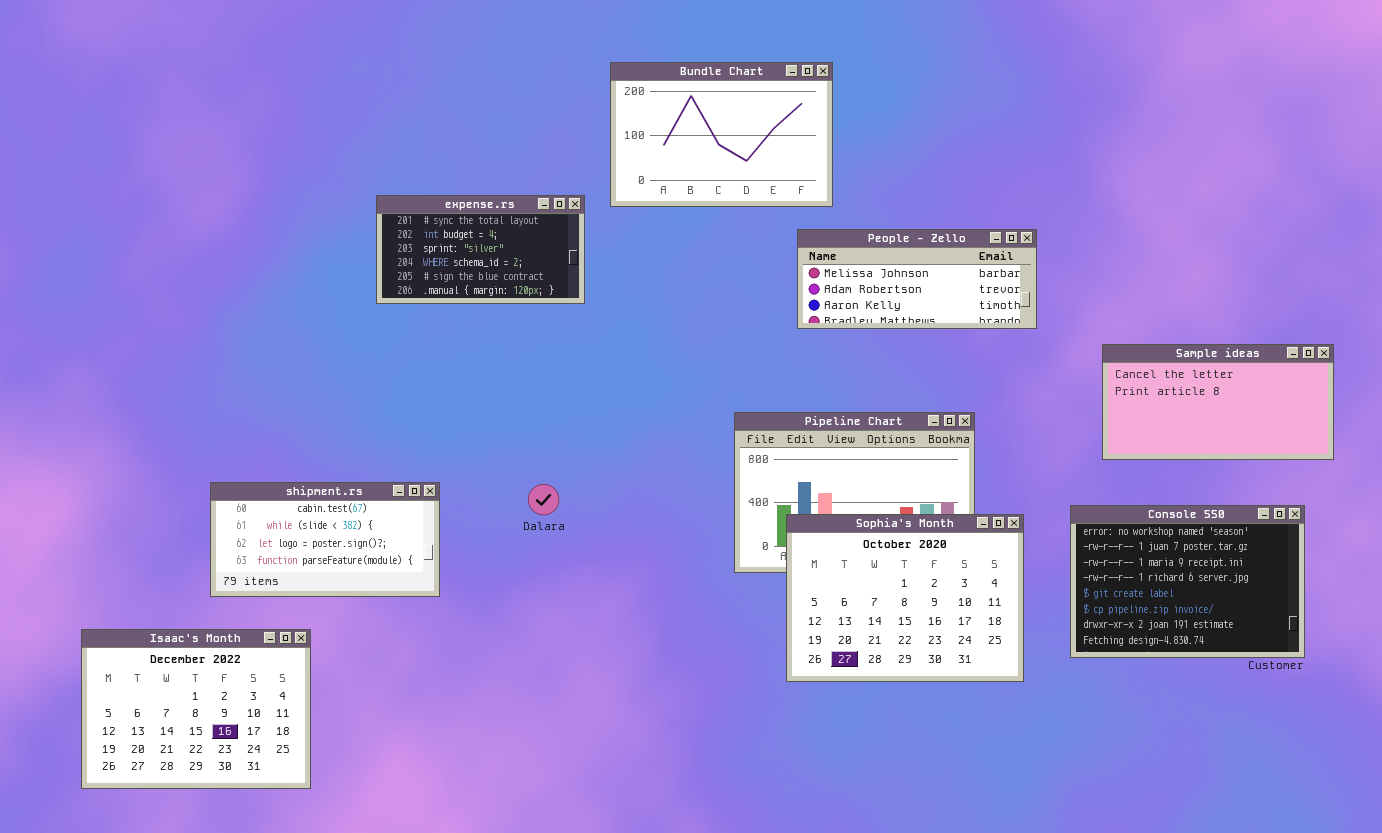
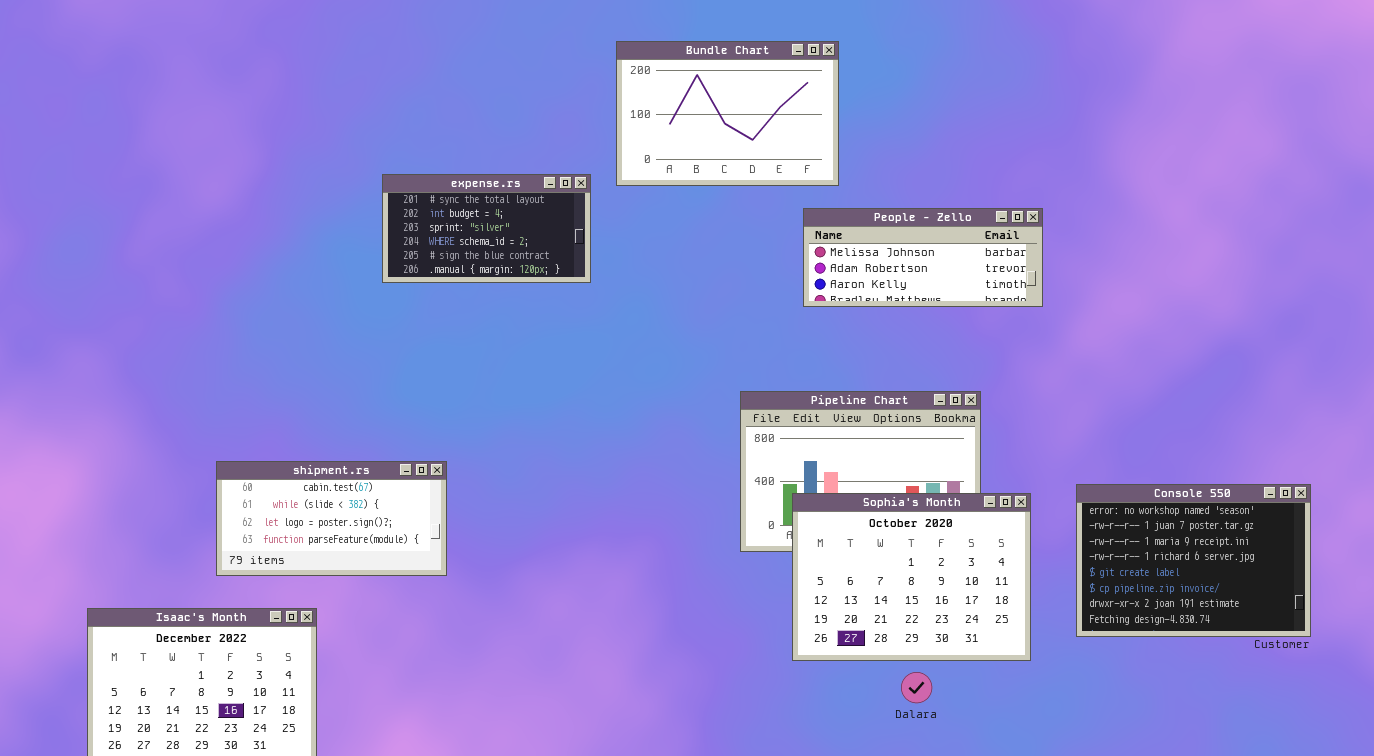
Sample ideas: [1102,344,1334,460] -> none, closed
Dalara: [528,484,559,515] -> [901,672,932,703], moved

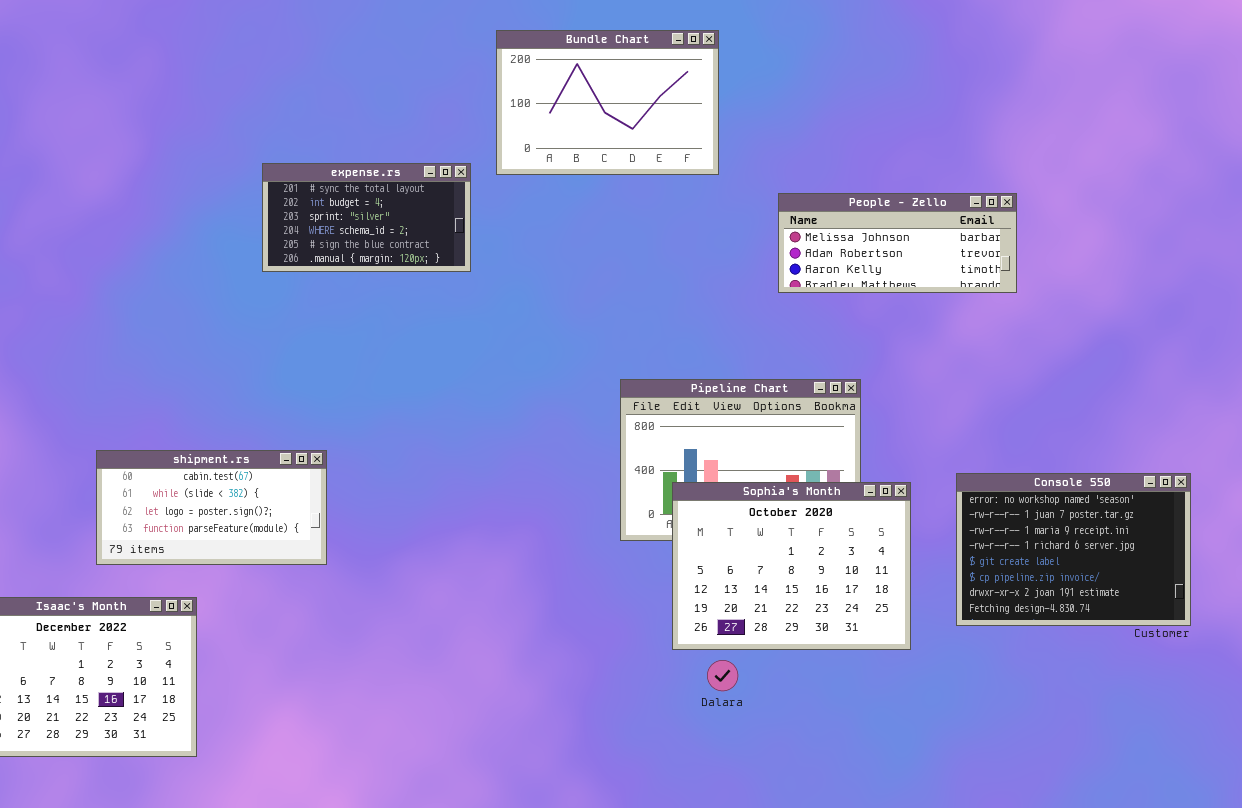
People - Zello: [803,208,1043,307] -> [778,193,1017,293], moved
Dalara: [901,672,932,703] -> [707,660,738,691], moved

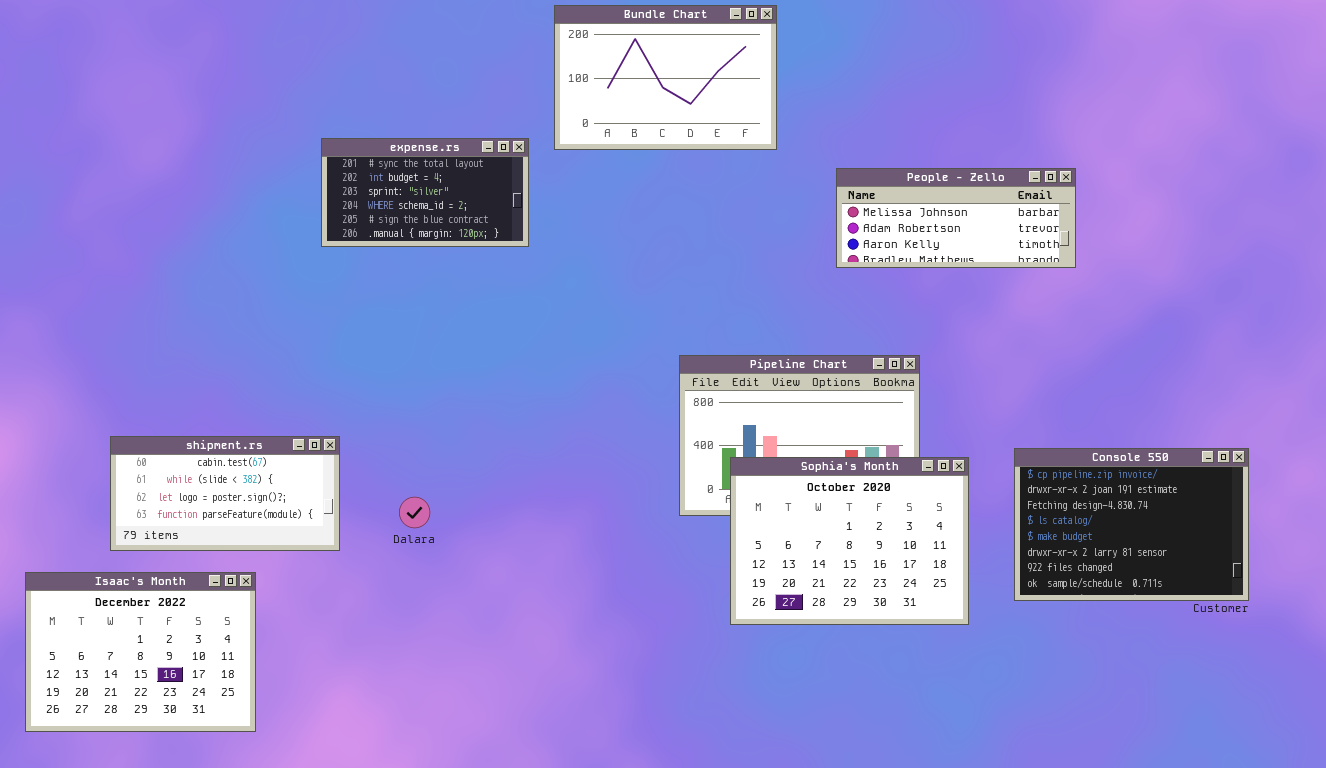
shipment.rs: [96,450,327,565] -> [110,436,340,551], moved
Console 550: [956,473,1191,626] -> [1014,448,1249,601], scrolled down 5 rows
Dalara: [707,660,738,691] -> [399,497,430,528], moved

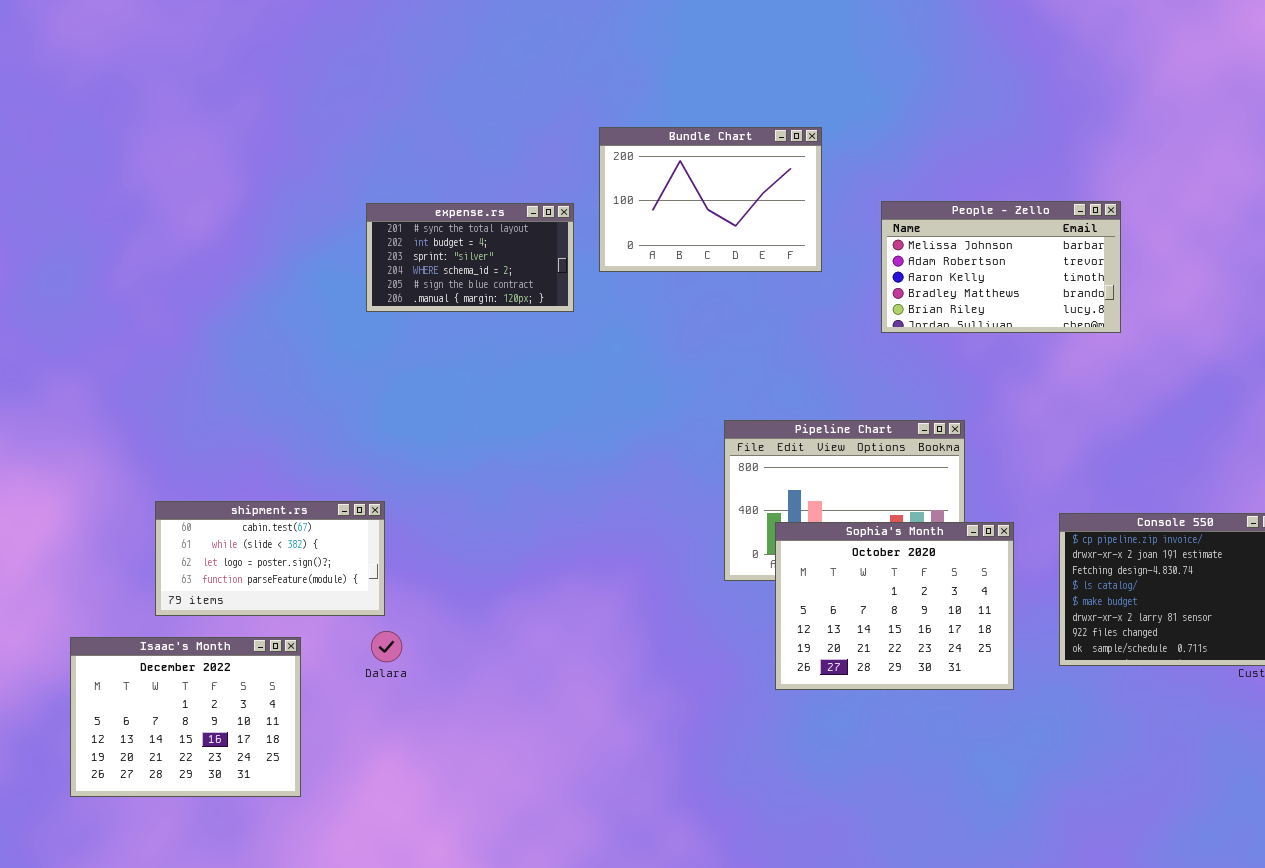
Bundle Chart: [554,5,777,150] -> [599,127,822,272], moved
People - Zello: [836,168,1076,268] -> [881,201,1121,333], resized
Dalara: [399,497,430,528] -> [371,631,402,662], moved

